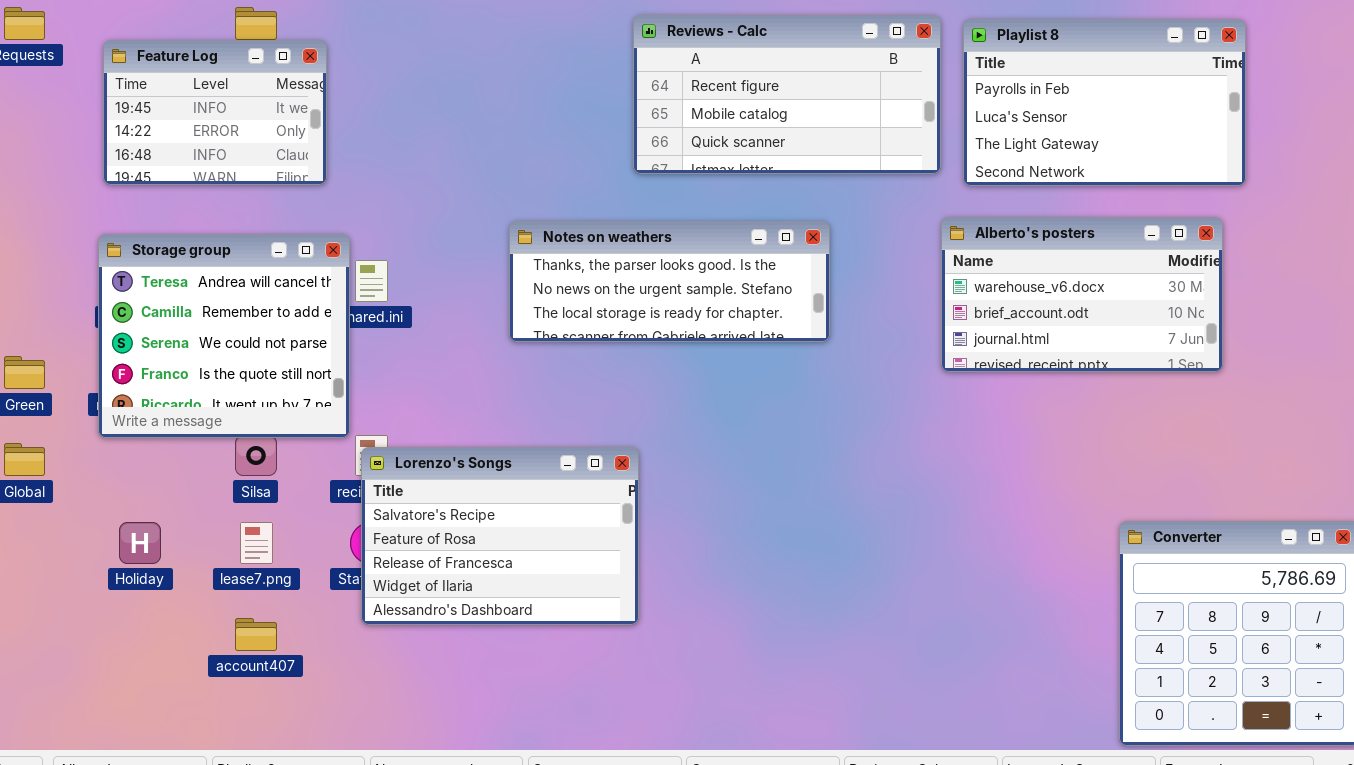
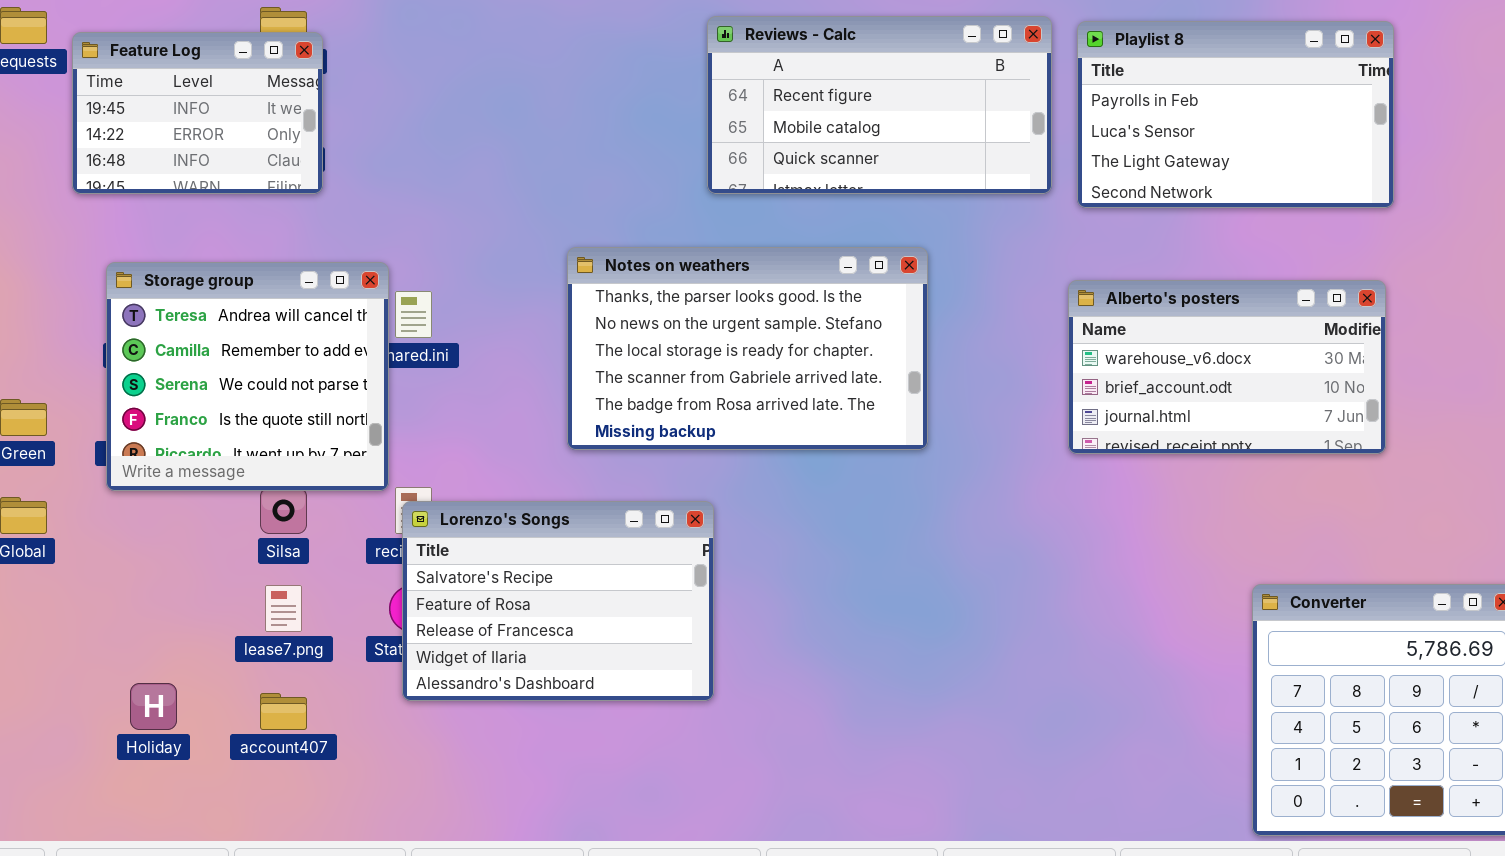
Feature Log: [103,40,327,185] -> [72,32,323,194], moved
Alberto's posters: [941,217,1223,372] -> [1068,280,1386,454], moved
Notes on weathers: [509,221,830,342] -> [567,247,928,450], resized
Holiday: [119,522,161,564] -> [130,683,177,730], moved

